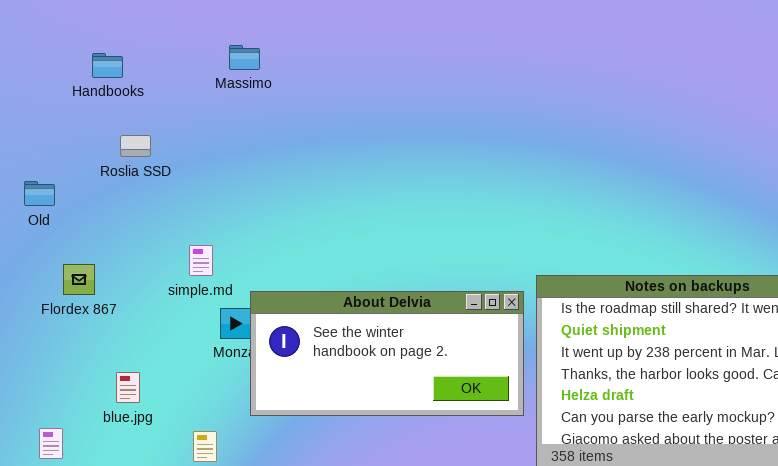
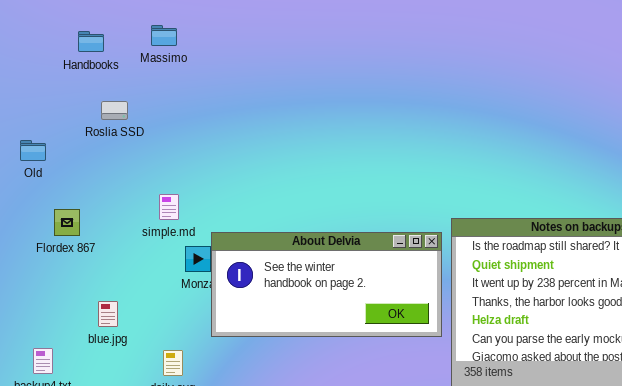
Massimo: [229,45,260,70] -> [151,25,177,46], moved

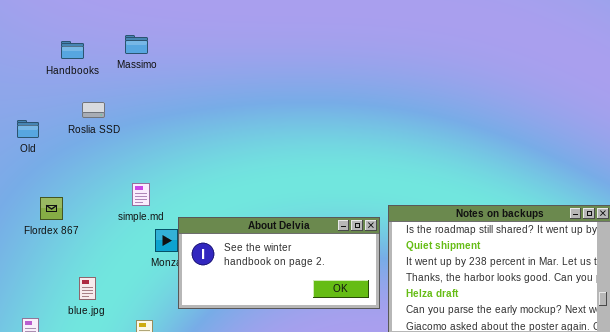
Old: [20,140,46,161] -> [17,120,39,138], moved

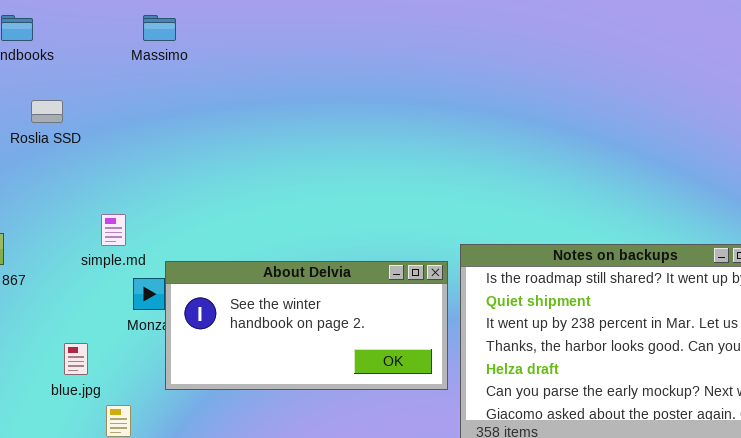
Massimo: [125,35,148,54] -> [143,15,176,41], moved
blue.jpg: [79,277,96,300] -> [64,343,88,375], moved

